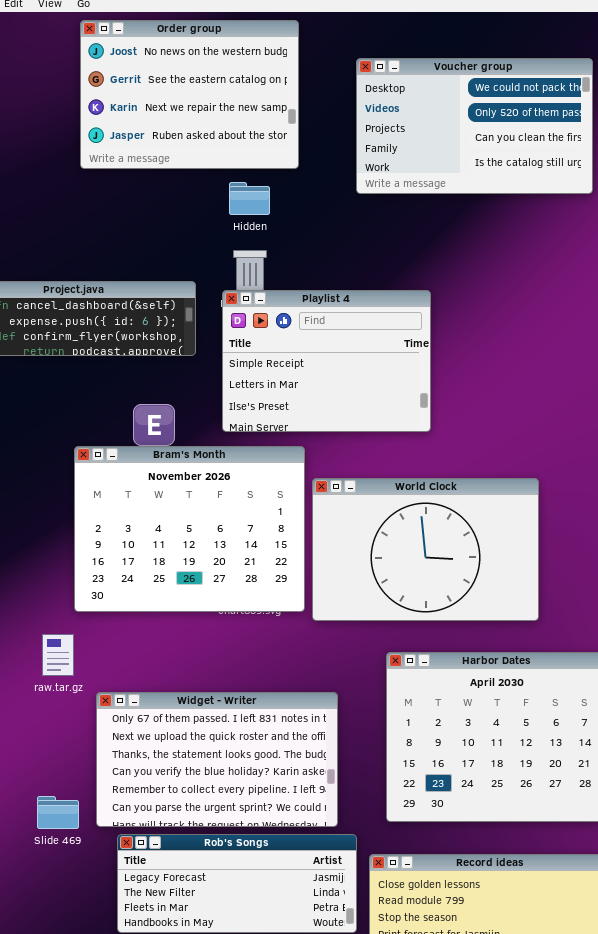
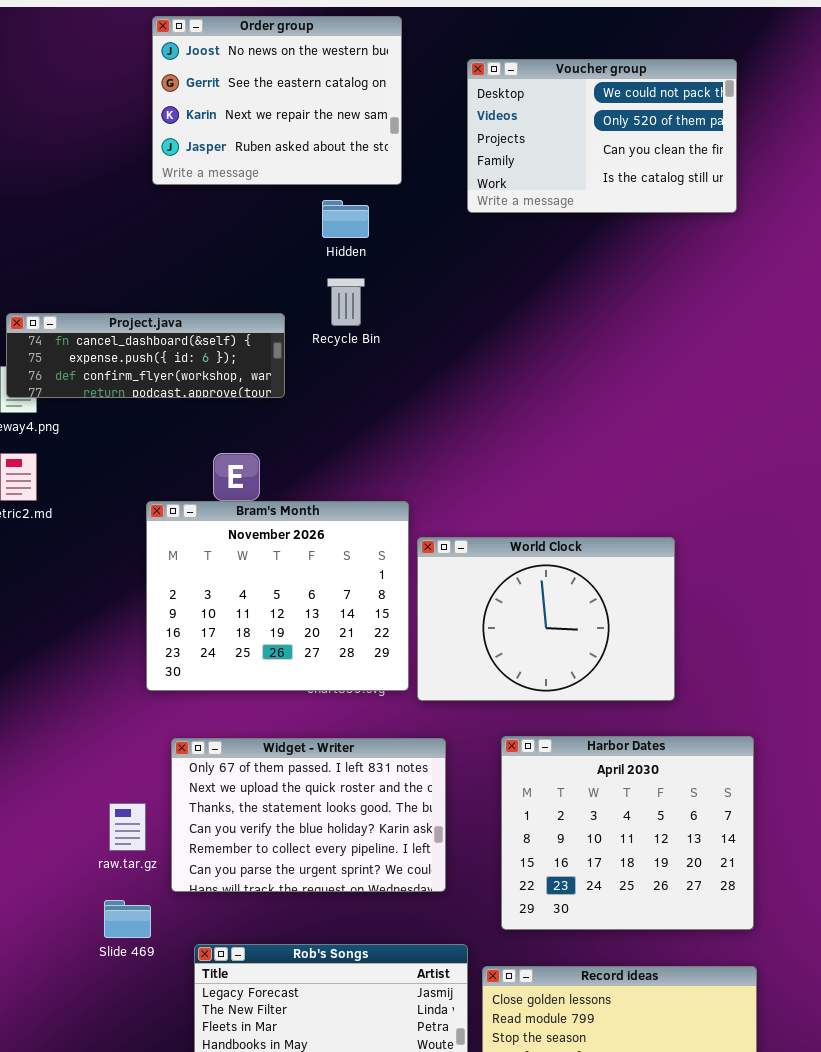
Playlist 4: [222,290,431,432] -> none, closed
raw.tar.gz: [42,634,74,676] -> [109,803,146,851], moved
Widget - Writer: [96,692,338,827] -> [171,738,446,892], moved

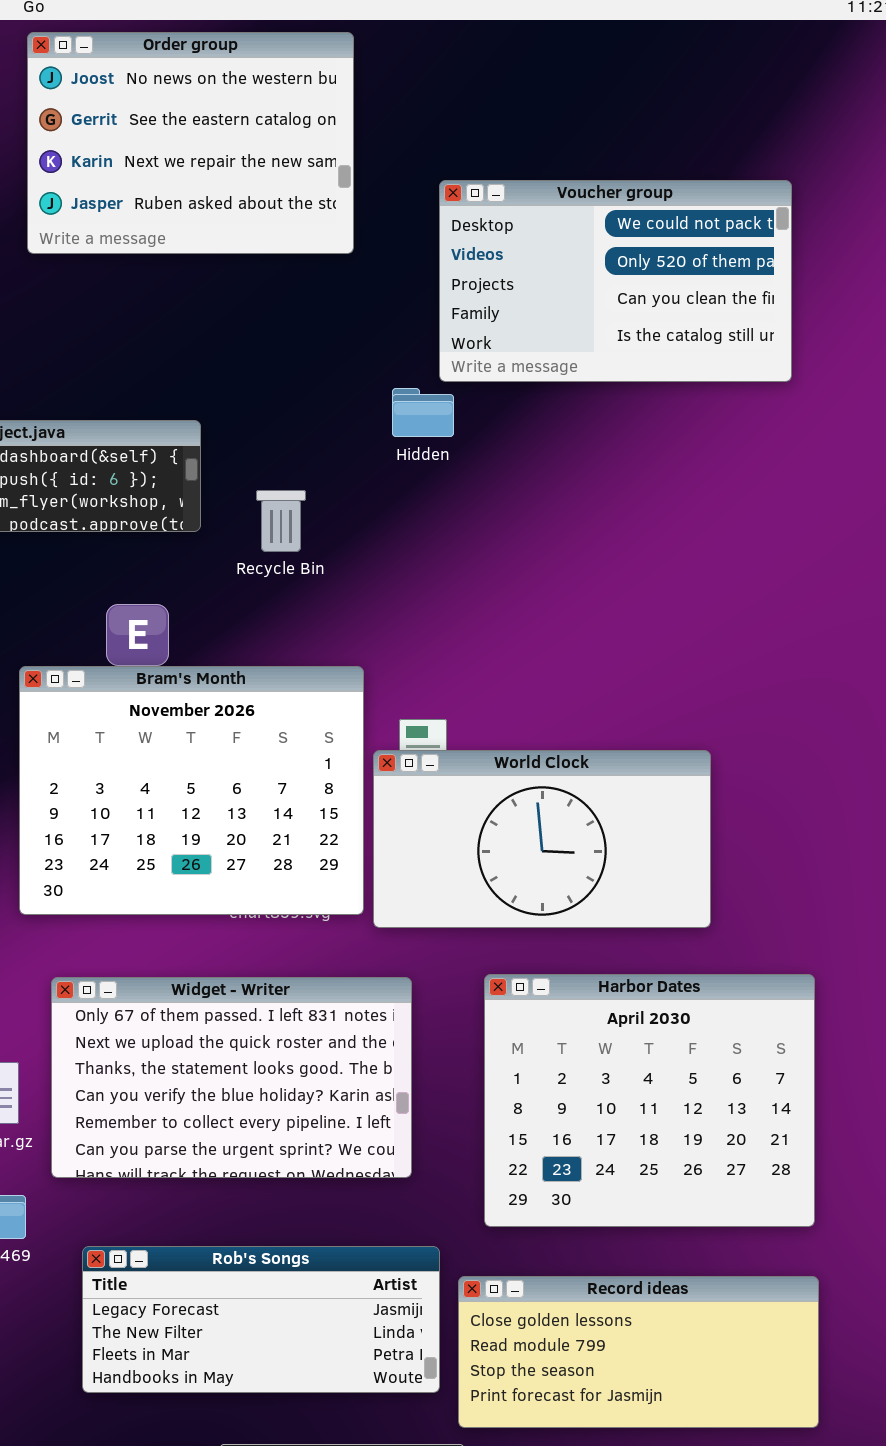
Voucher group: [467,59,737,213] -> [439,180,792,382], moved
Hidden: [322,200,369,238] -> [392,388,454,437], moved
Recycle Bin: [327,278,365,326] -> [256,490,306,552], moved
World Clock: [417,537,675,701] -> [373,750,711,928], resized

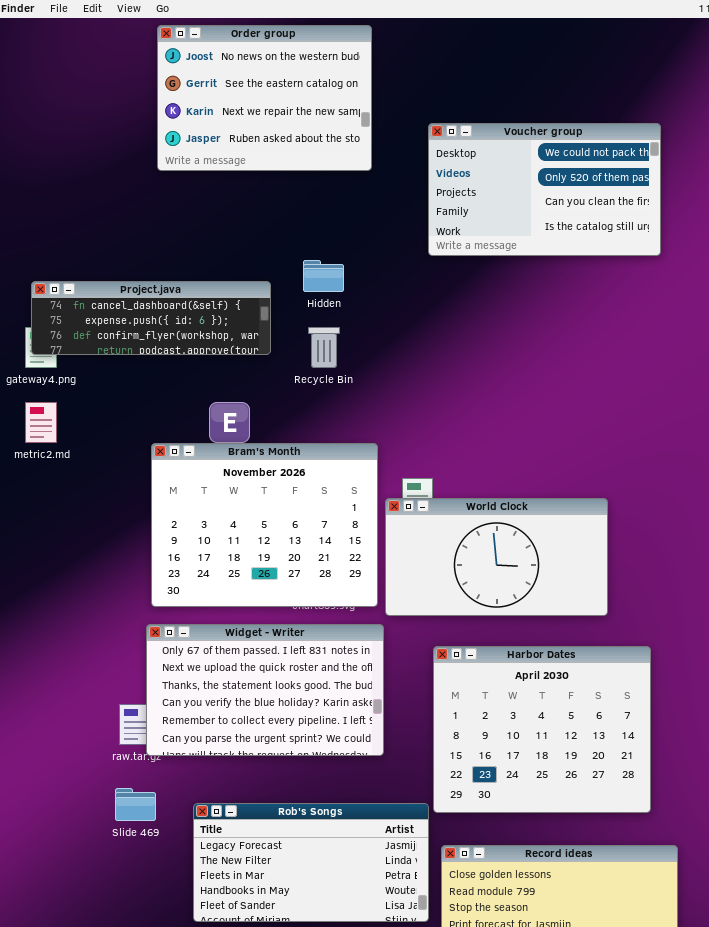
Hidden: [392,388,454,437] -> [303,260,344,292], moved
Harbor Dates: [484,974,815,1227] -> [433,646,651,813], moved
Widget - Writer: [51,977,412,1178] -> [146,624,384,756], moved
Rob's Songs: [82,1246,440,1393] -> [193,803,429,922], resized

